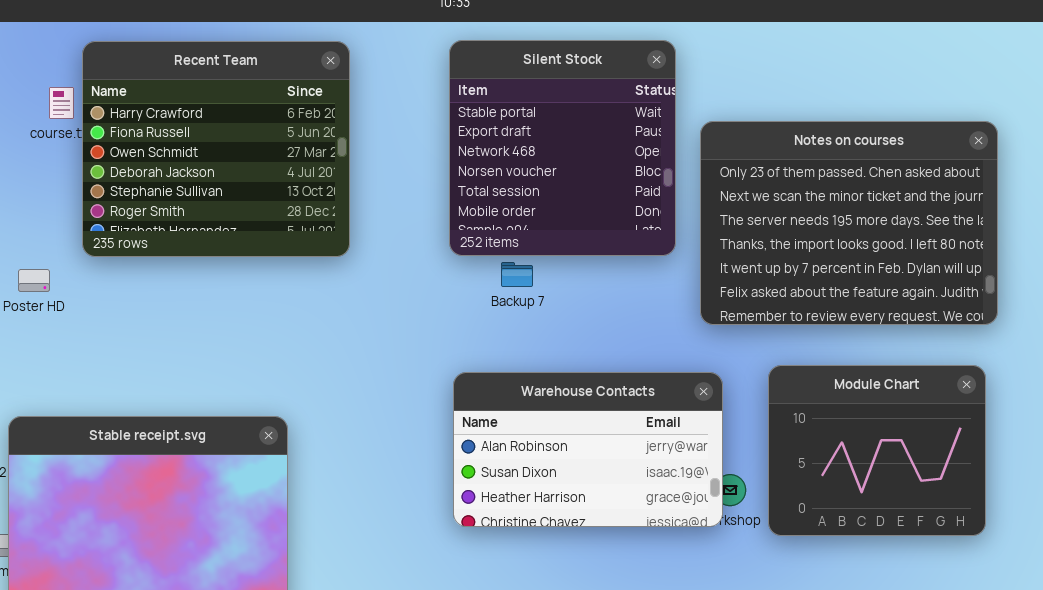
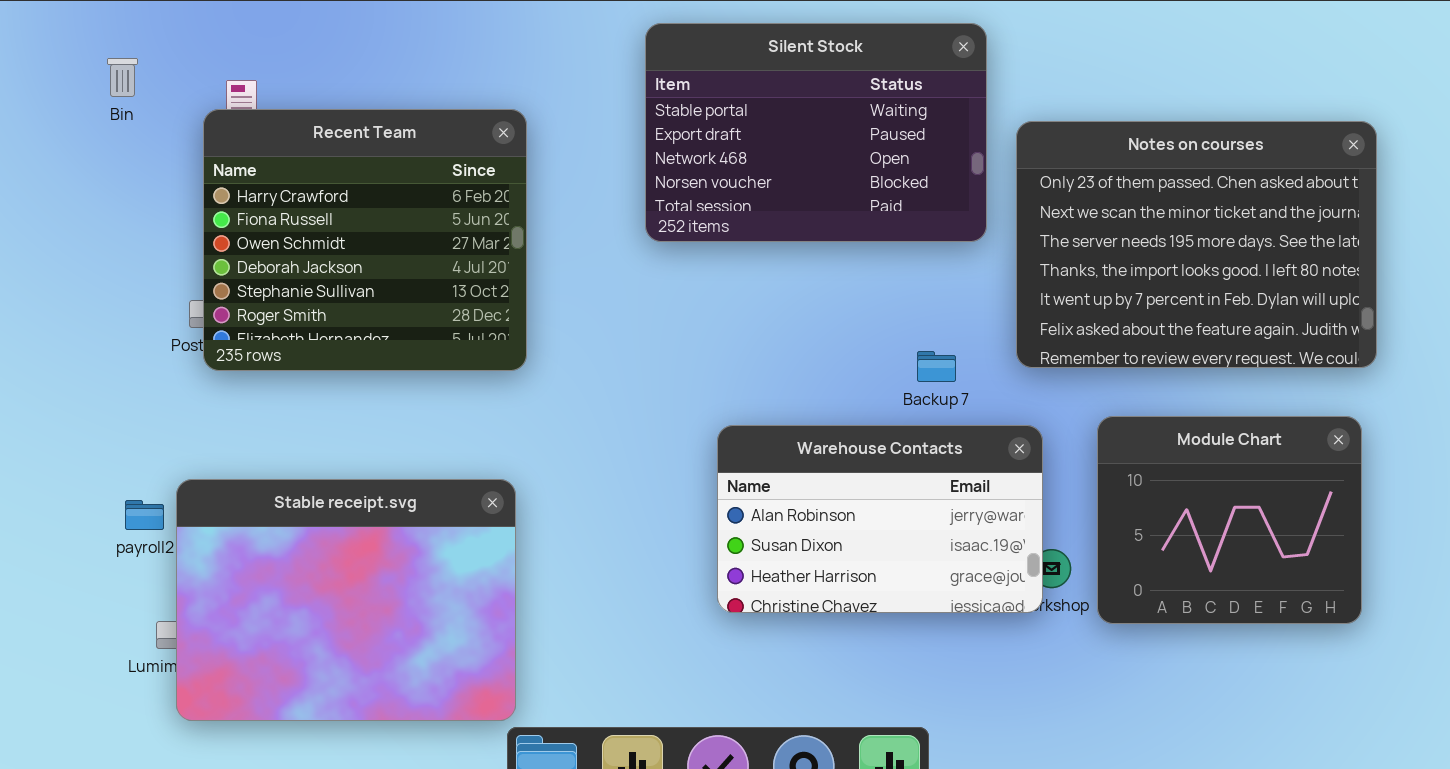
Silent Stock: [449,40,676,256] -> [645,23,987,242], resized
Recent Team: [82,41,350,257] -> [203,109,527,371], moved
Backup 7: [501,262,533,287] -> [917,351,956,382], moved

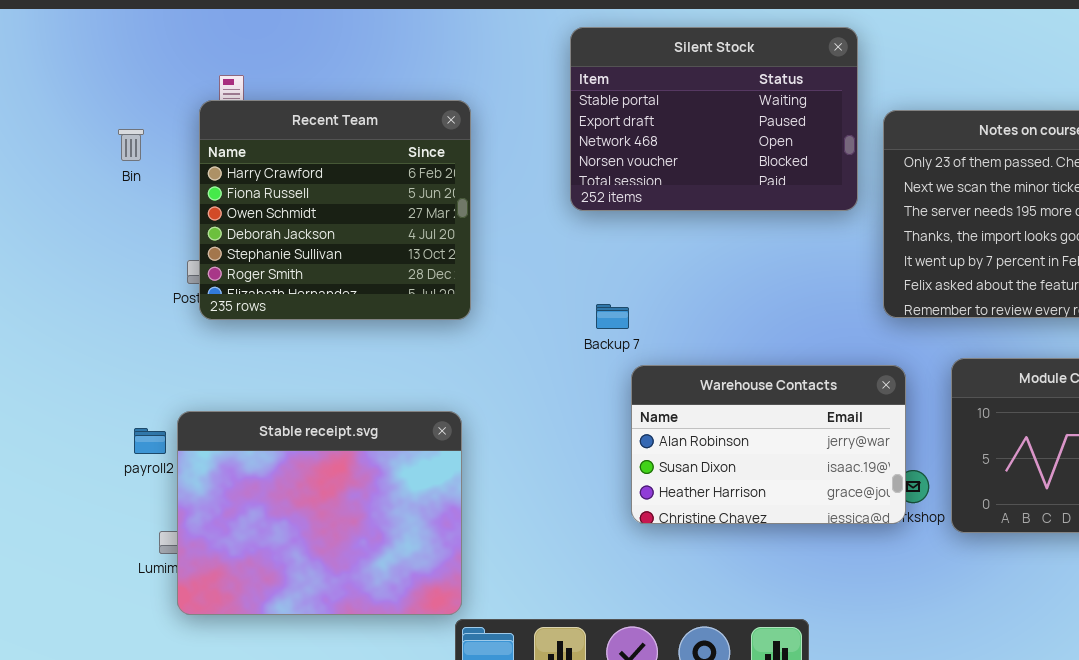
Bin: [107,58,138,97] -> [118,129,144,161], moved
Backup 7: [917,351,956,382] -> [596,304,629,329], moved

